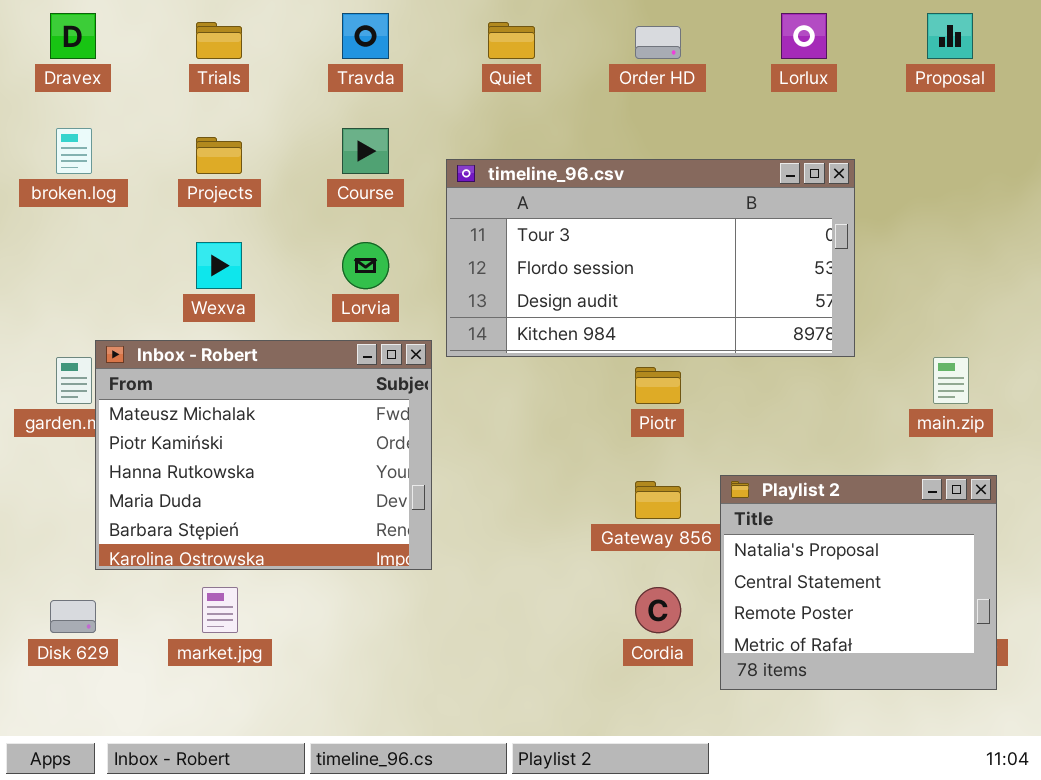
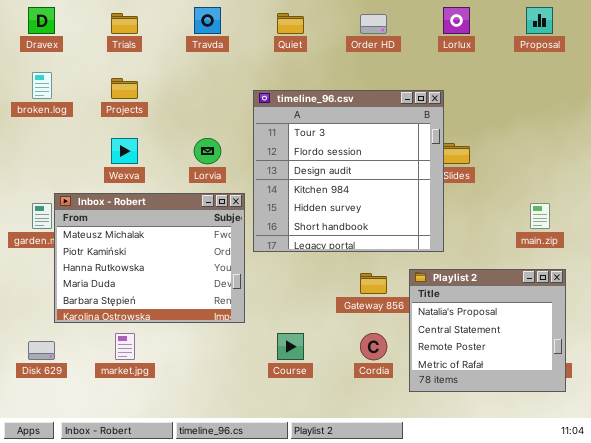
Course: [342,128,389,174] -> [277,333,304,360], moved
timeline_96.csv: [446,159,855,357] -> [253,90,444,252], resized

